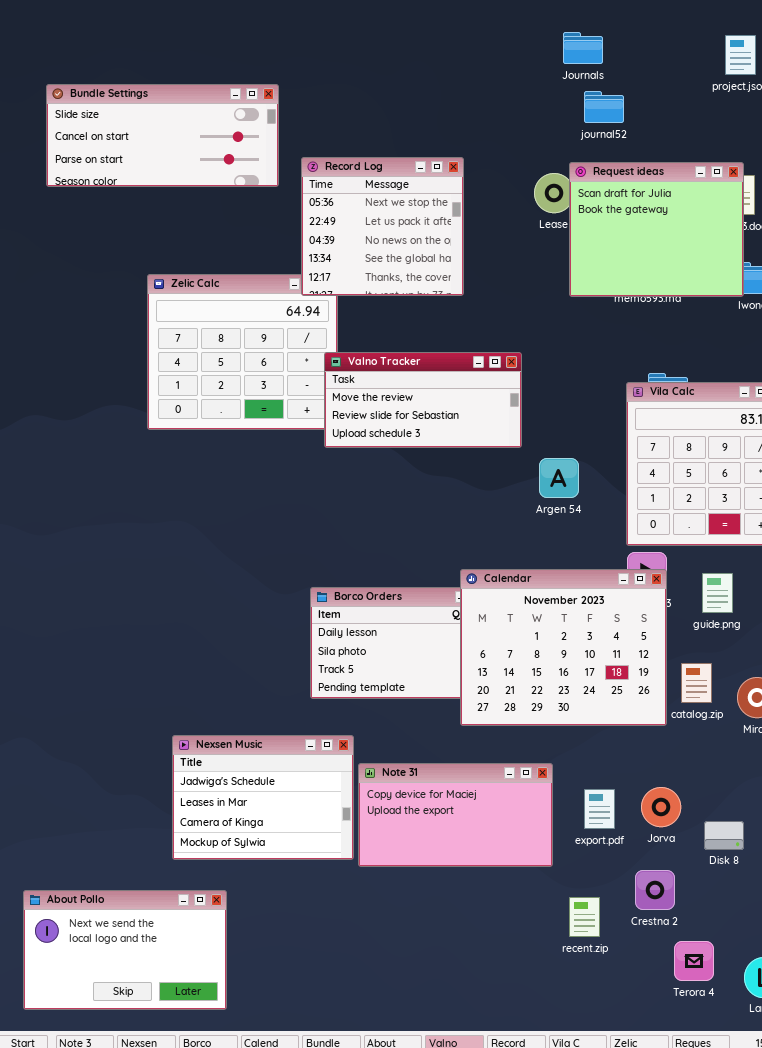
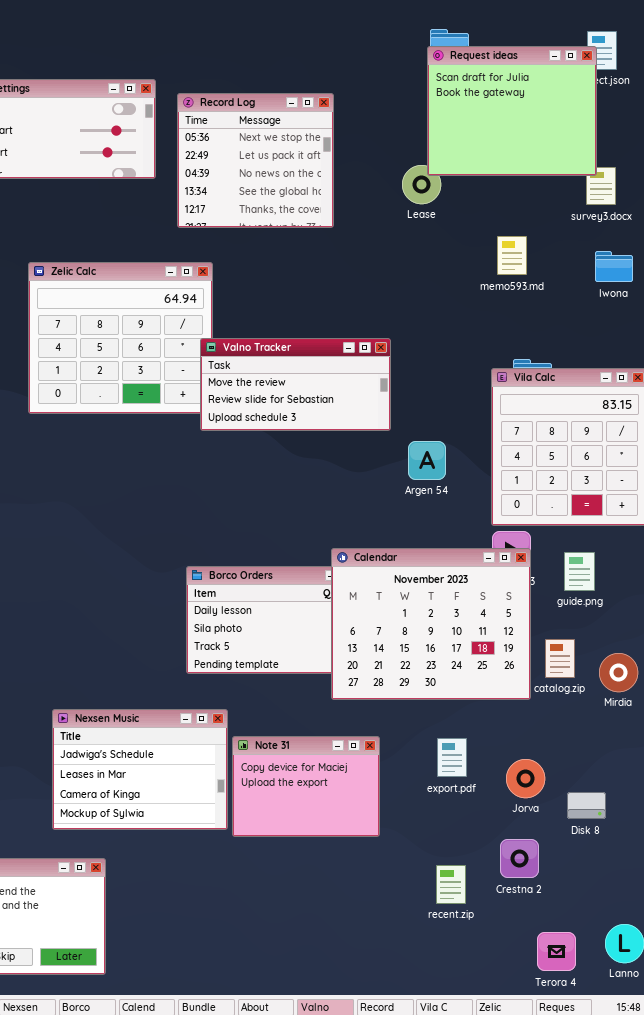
Record Log: [301,157,464,296] -> [177,93,334,228], moved
Request ideas: [569,162,744,297] -> [427,46,597,176], moved
Note 31: [358,763,553,867] -> [232,736,380,837], resized
export.pdf: [584,789,615,829] -> [437,738,467,777], moved
Terora 4: [674,941,714,981] -> [537,932,576,971], moved

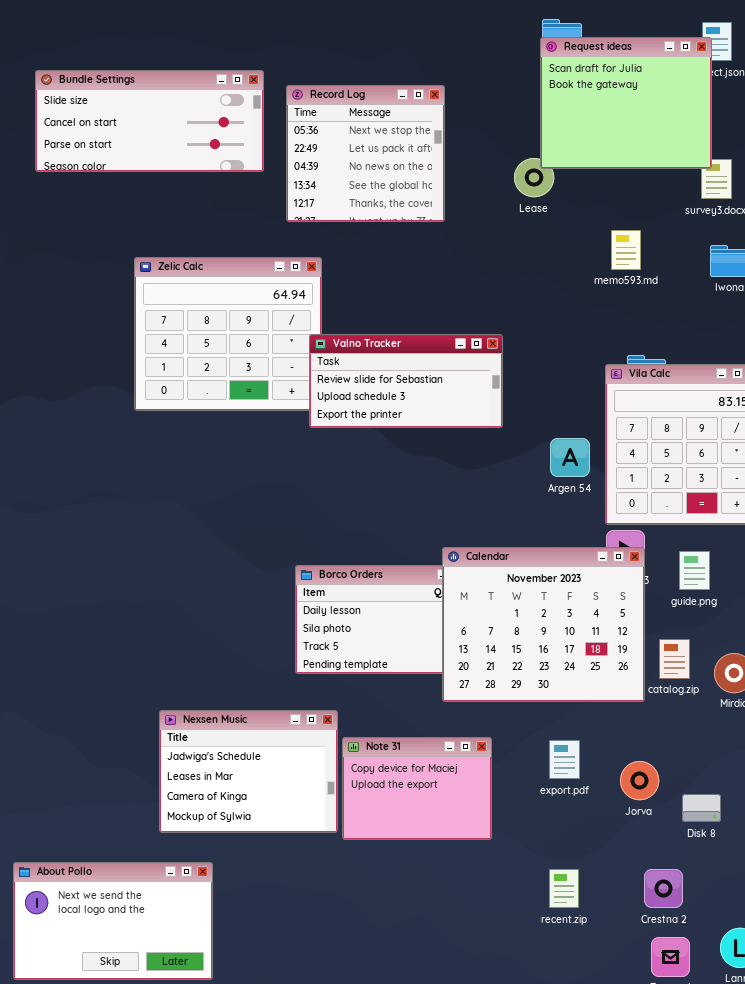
Valno Tracker: [200,338,391,431] -> [309,334,503,428], scrolled down 1 row
Argen 54: [408,441,446,480] -> [550,438,590,477], moved
Crestna 2: [500,839,539,878] -> [644,869,683,908], moved

